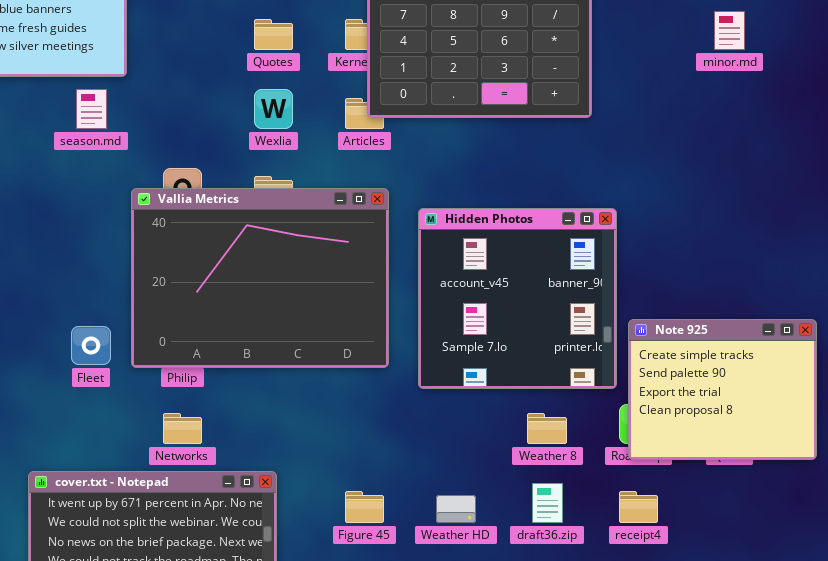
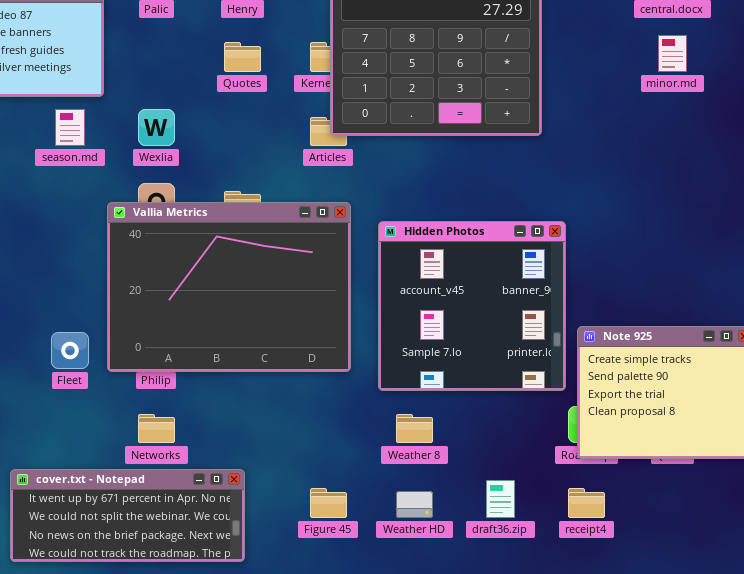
Wexlia: [254,89,293,129] -> [138,109,175,146], moved
Weather 8: [527,413,567,444] -> [396,414,433,443], moved

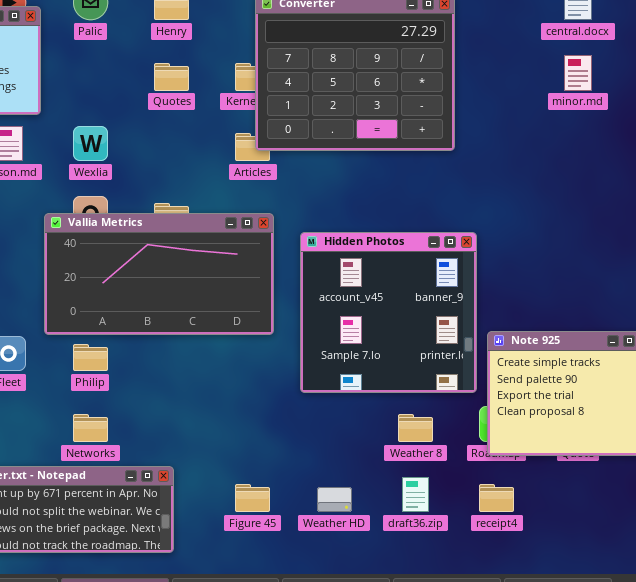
Vallia Metrics: [107,202,351,372] -> [44,213,274,335], resized
Weather 8: [396,414,433,443] -> [398,414,433,442], moved

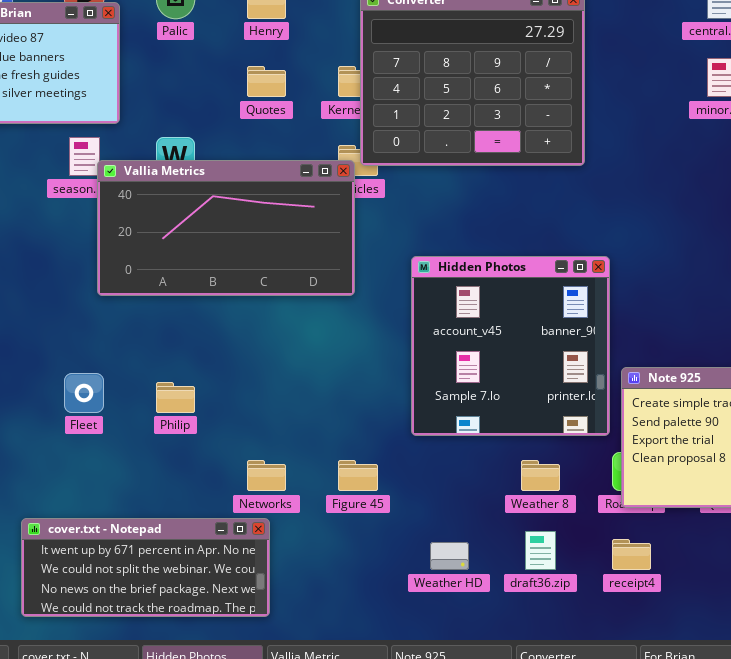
Vallia Metrics: [44,213,274,335] -> [97,160,355,296], moved
Networks: [73,414,108,442] -> [247,460,286,491], moved
Figure 45: [235,484,270,512] -> [338,460,378,491], moved

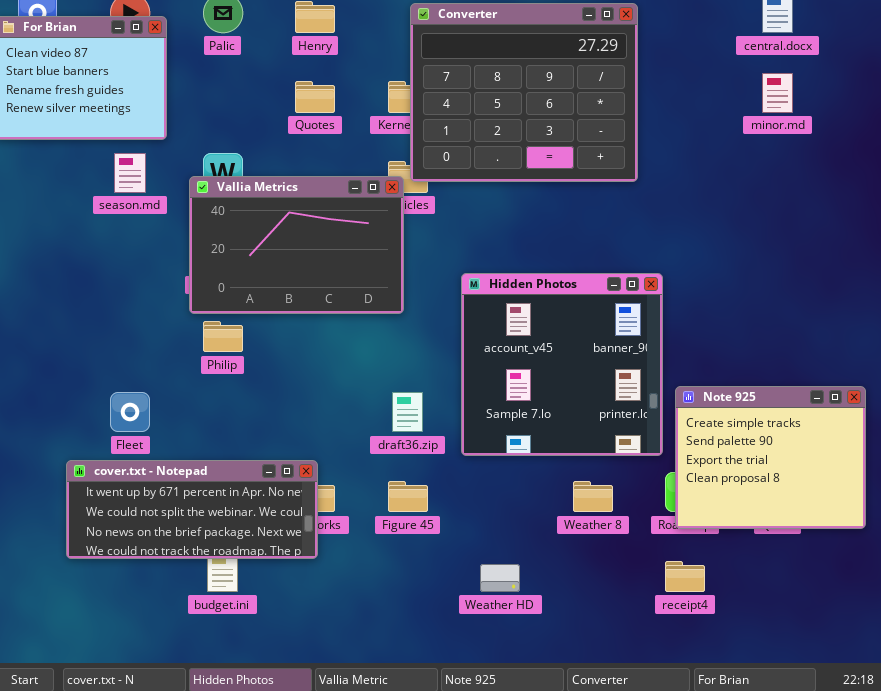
Vallia Metrics: [97,160,355,296] -> [189,176,404,314], resized
Philip: [156,382,195,413] -> [203,321,243,352], moved
cover.txt - Notepad: [21,518,270,617] -> [66,460,318,559], moved
draft36.zip: [525,531,556,570] -> [392,392,423,432], moved

